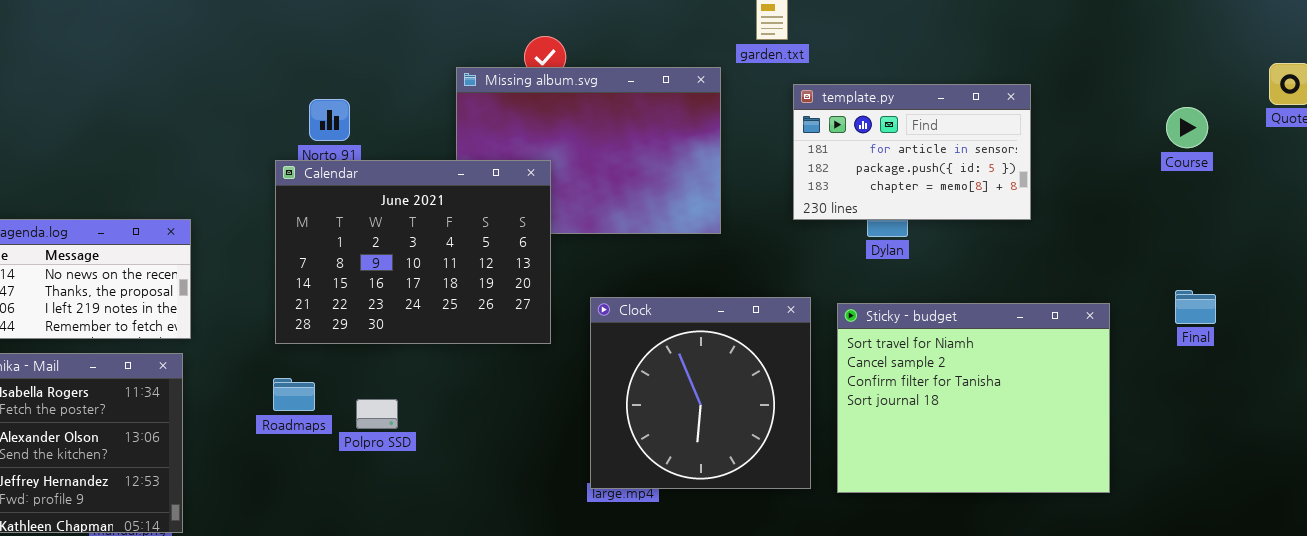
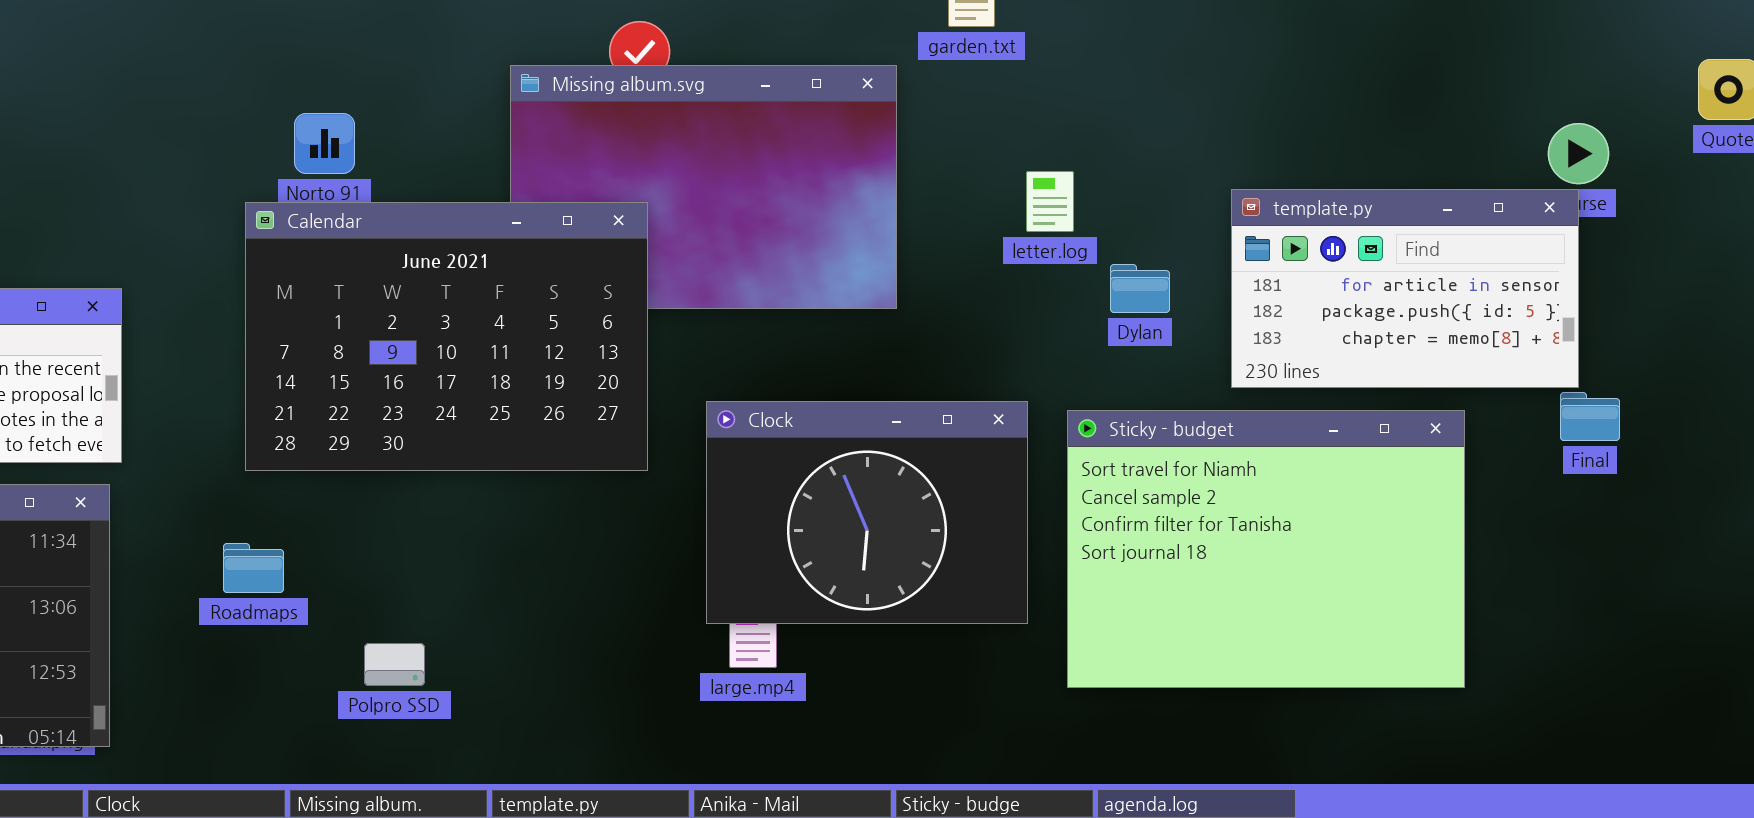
template.py: [793,84,1031,220] -> [1231,189,1579,388], moved
Clock: [590,297,811,489] -> [706,401,1028,624], resized
Roadmaps: [273,378,315,411] -> [223,543,284,593], moved
Polpro SSD: [356,399,398,429] -> [364,643,425,686], moved

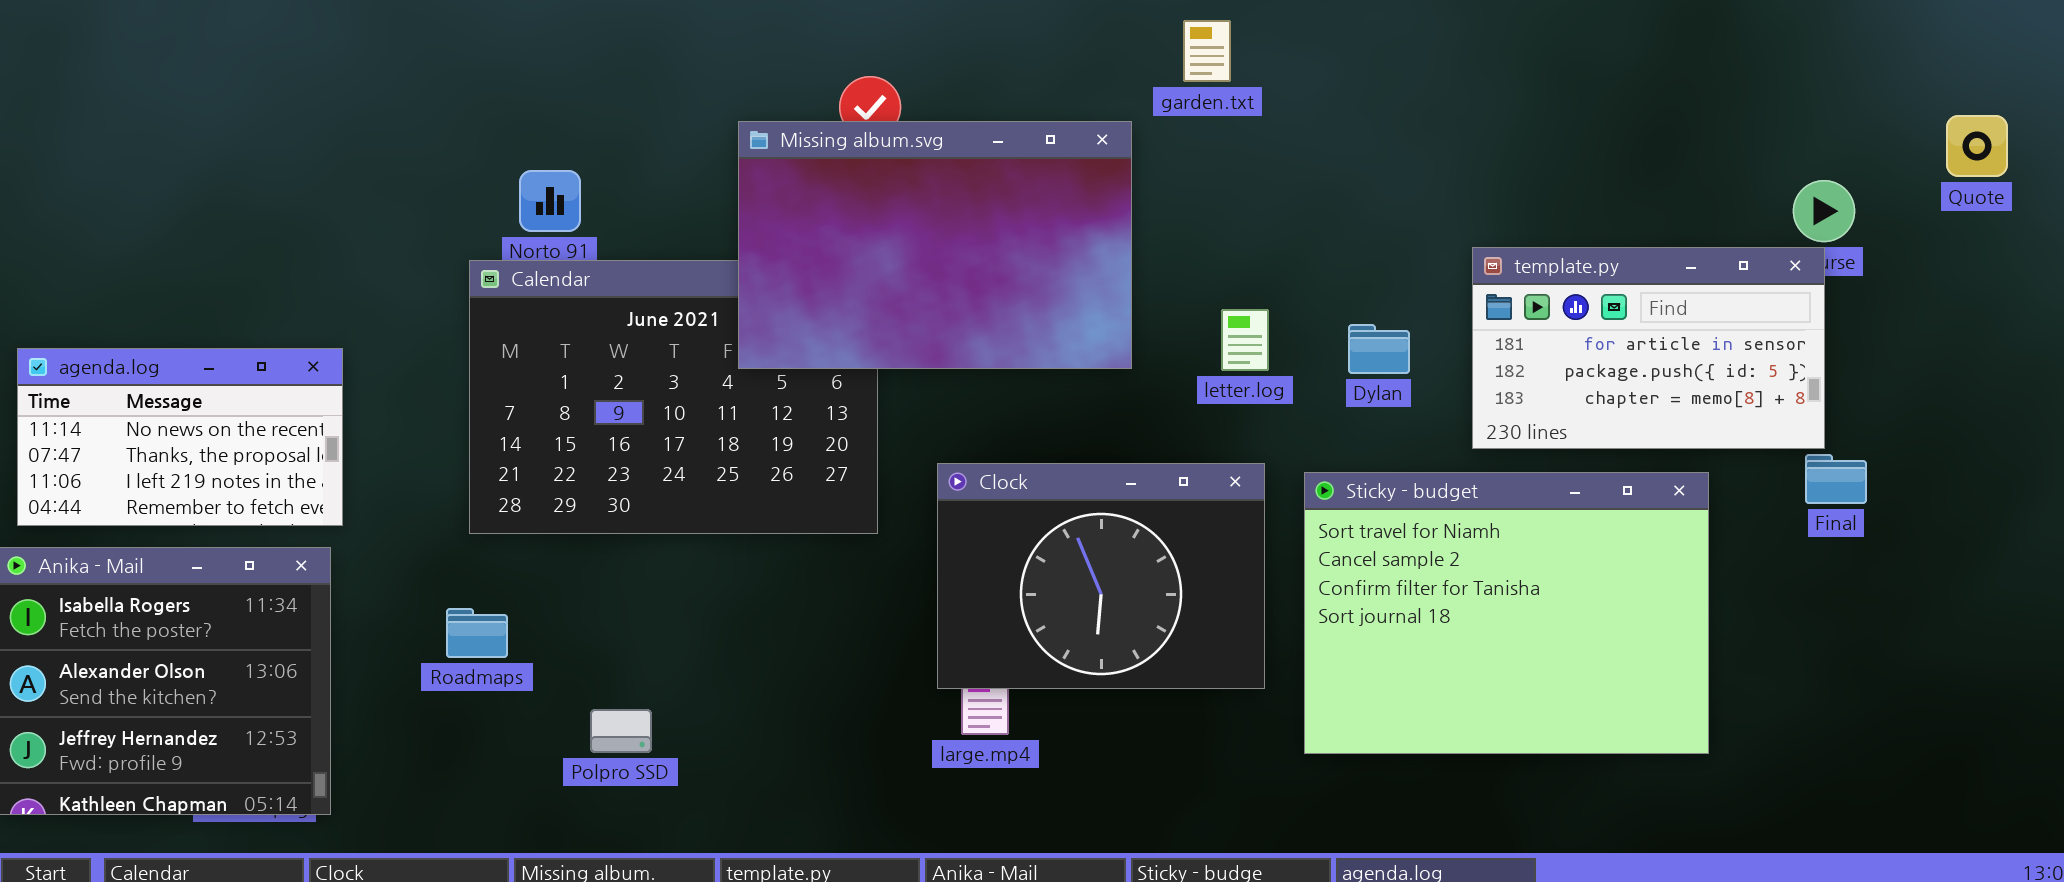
Missing album.svg: [510,65,897,309] -> [738,121,1132,369], raised
letter.log: [1026,171,1074,232] -> [1221,309,1269,371], moved

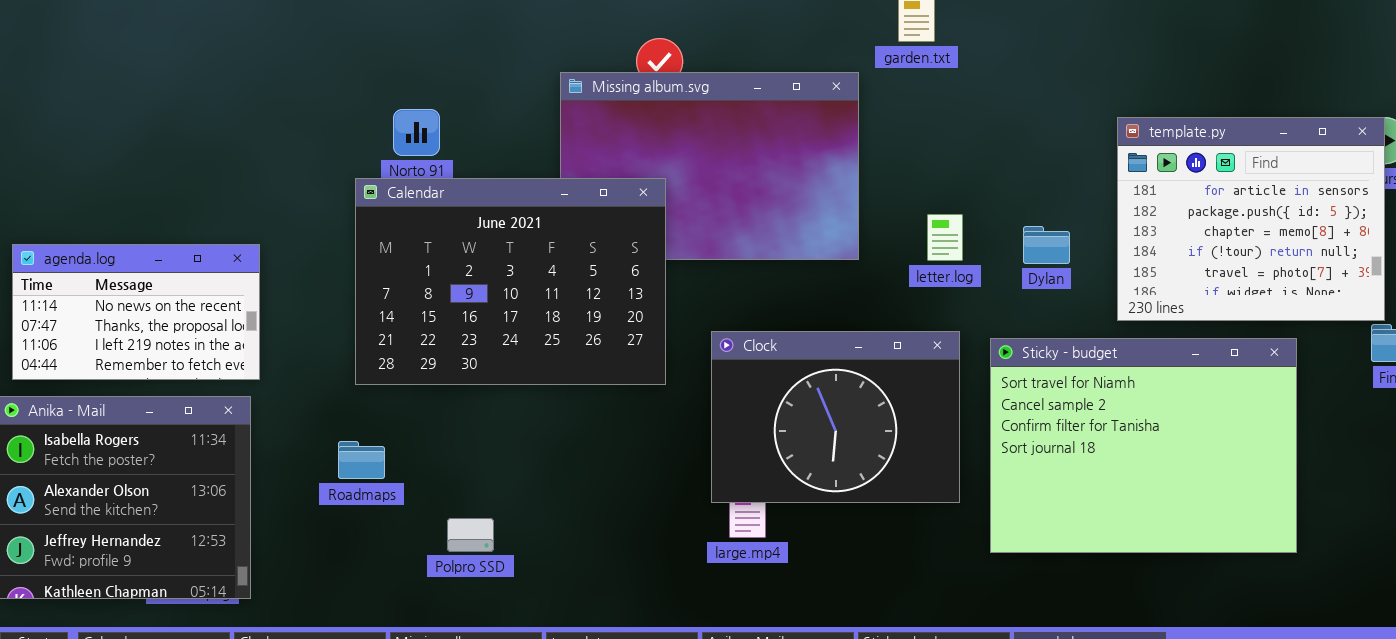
template.py: [1472,247,1825,449] -> [1117,117,1385,321], resized
Calendar: [469,260,878,534] -> [355,178,666,385], raised

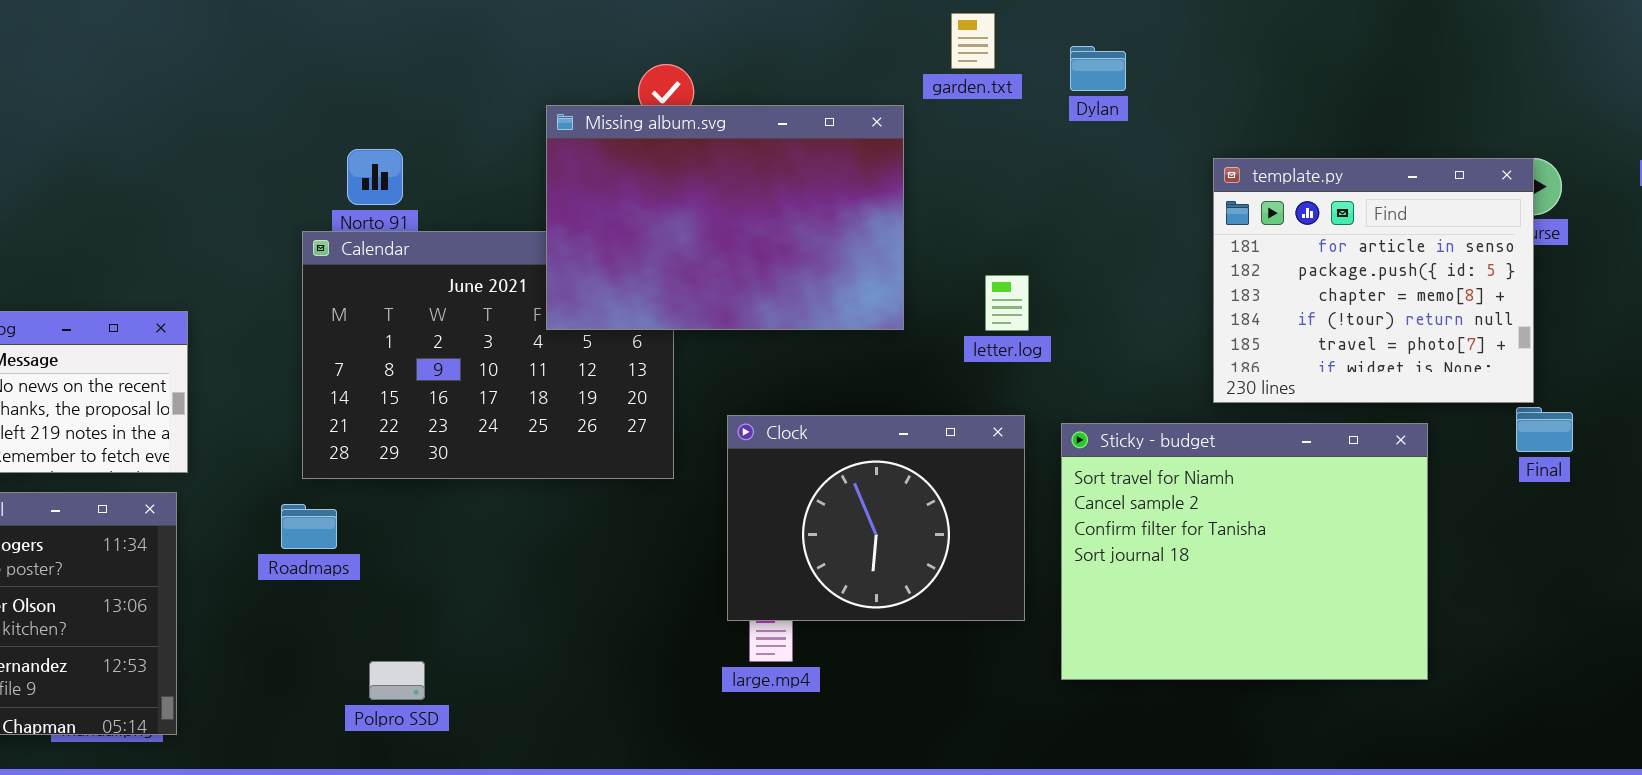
Missing album.svg: [560,72,859,260] -> [546,105,904,330], raised
Dylan: [1023,226,1070,264] -> [1070,46,1126,91], moved
Roadmaps: [338,441,385,479] -> [281,504,337,549], moved
Polpro SSD: [447,518,494,552] -> [369,661,425,700], moved

